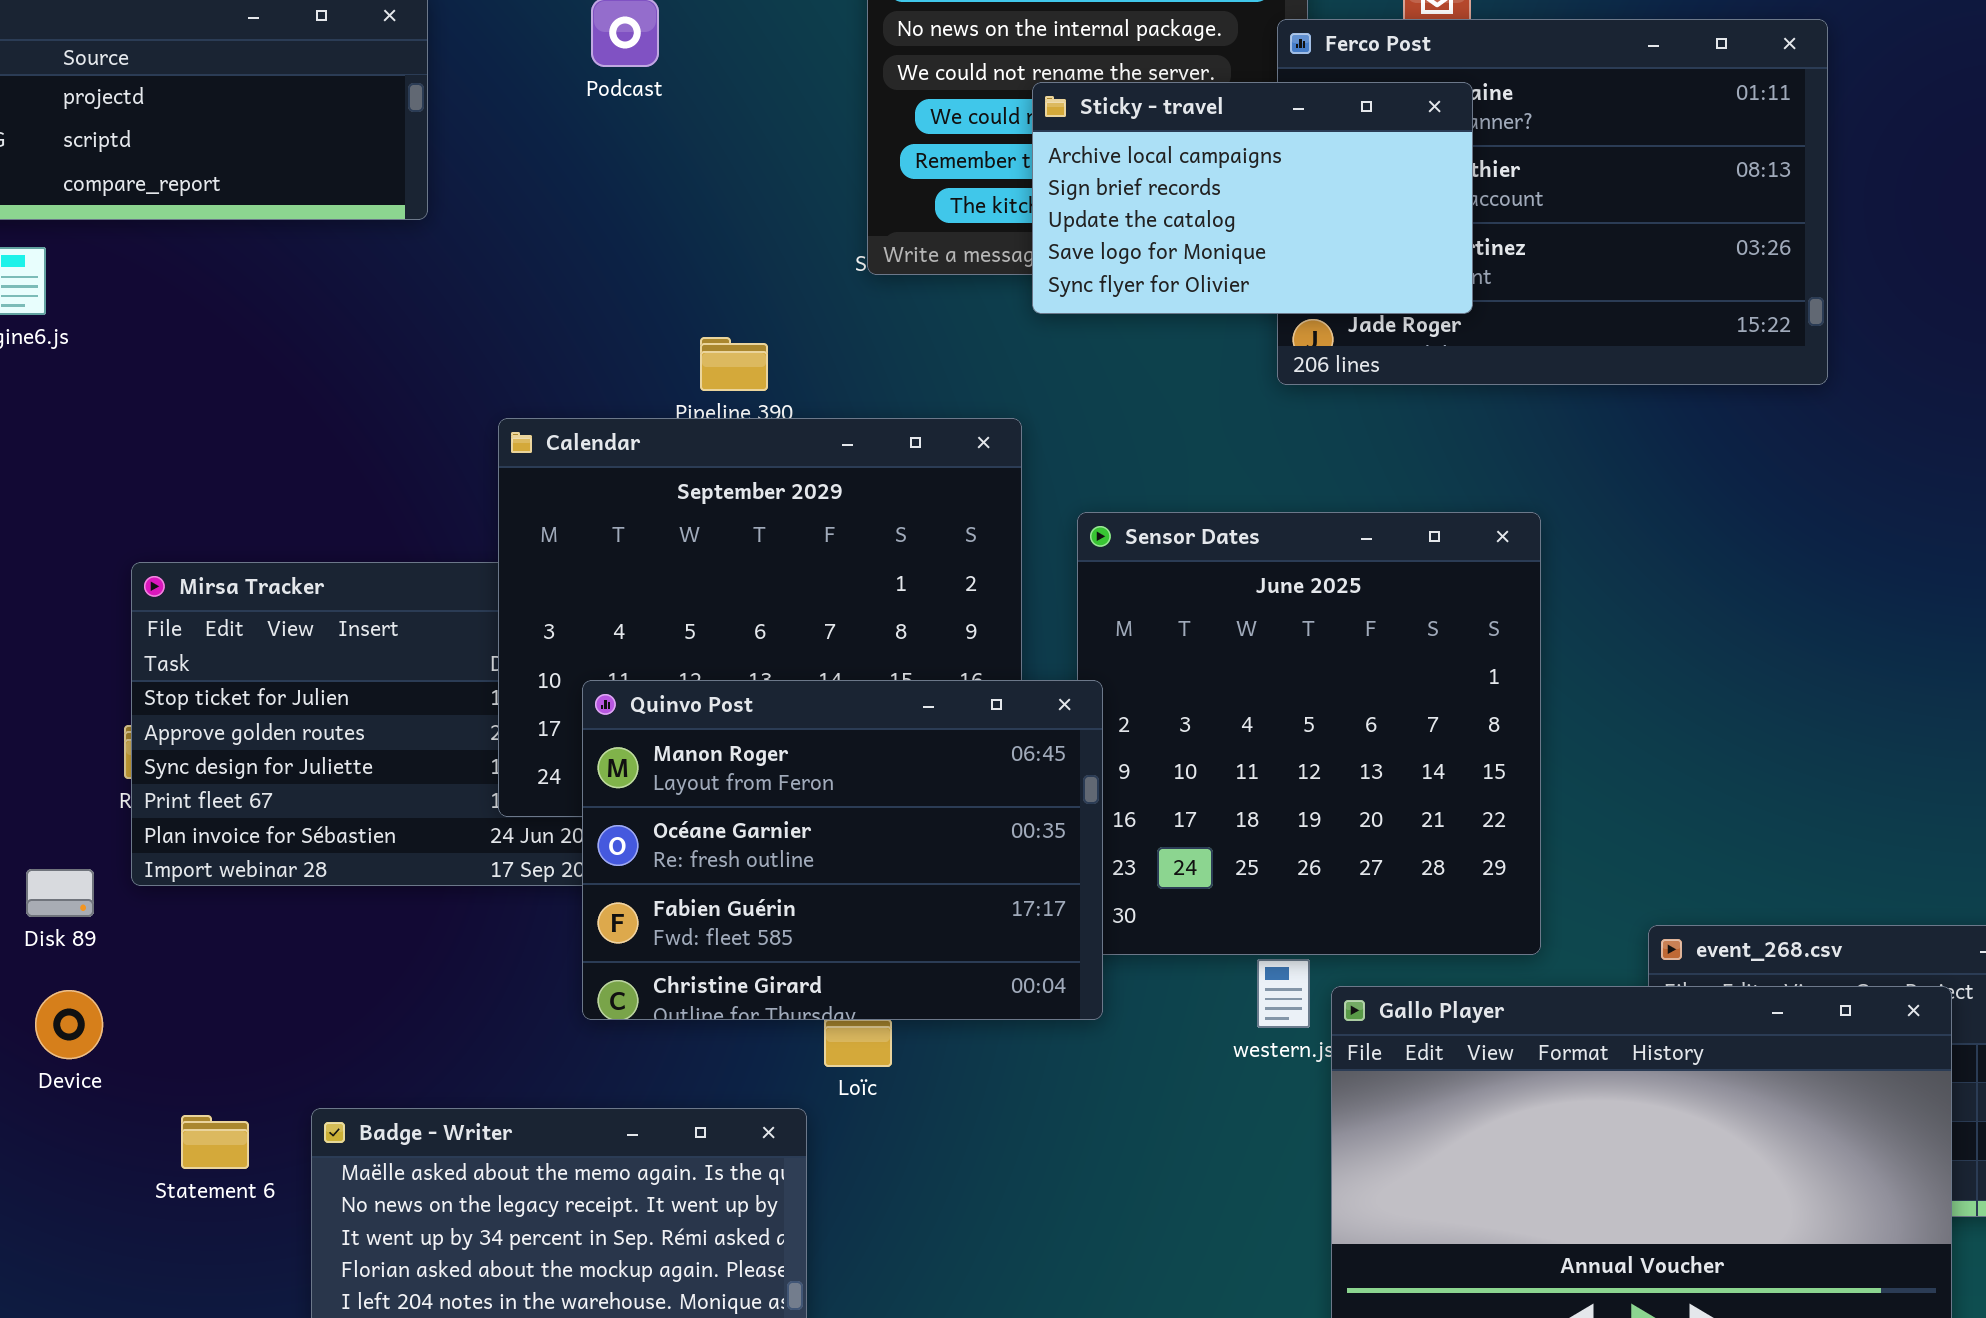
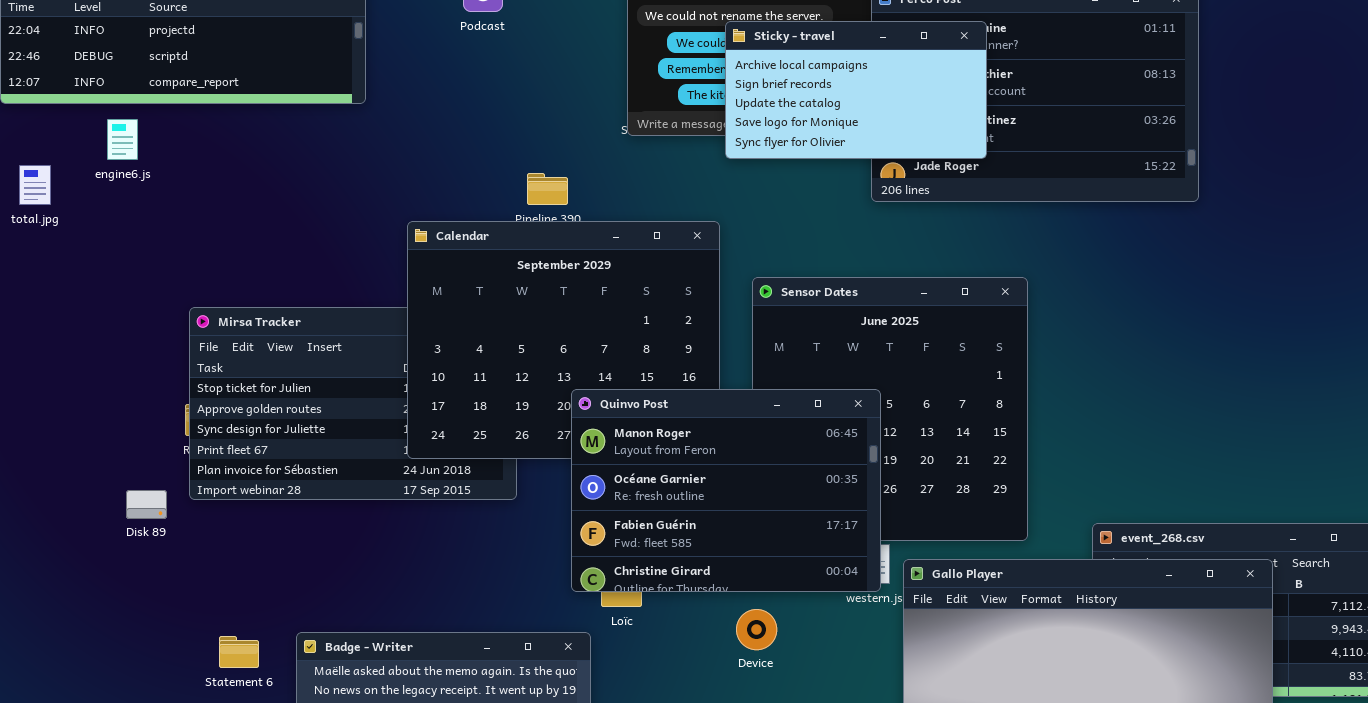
Quinvo Post: [582,680,1103,1020] -> [571,389,881,592], moved
Device: [35,990,103,1059] -> [736,609,777,650], moved

